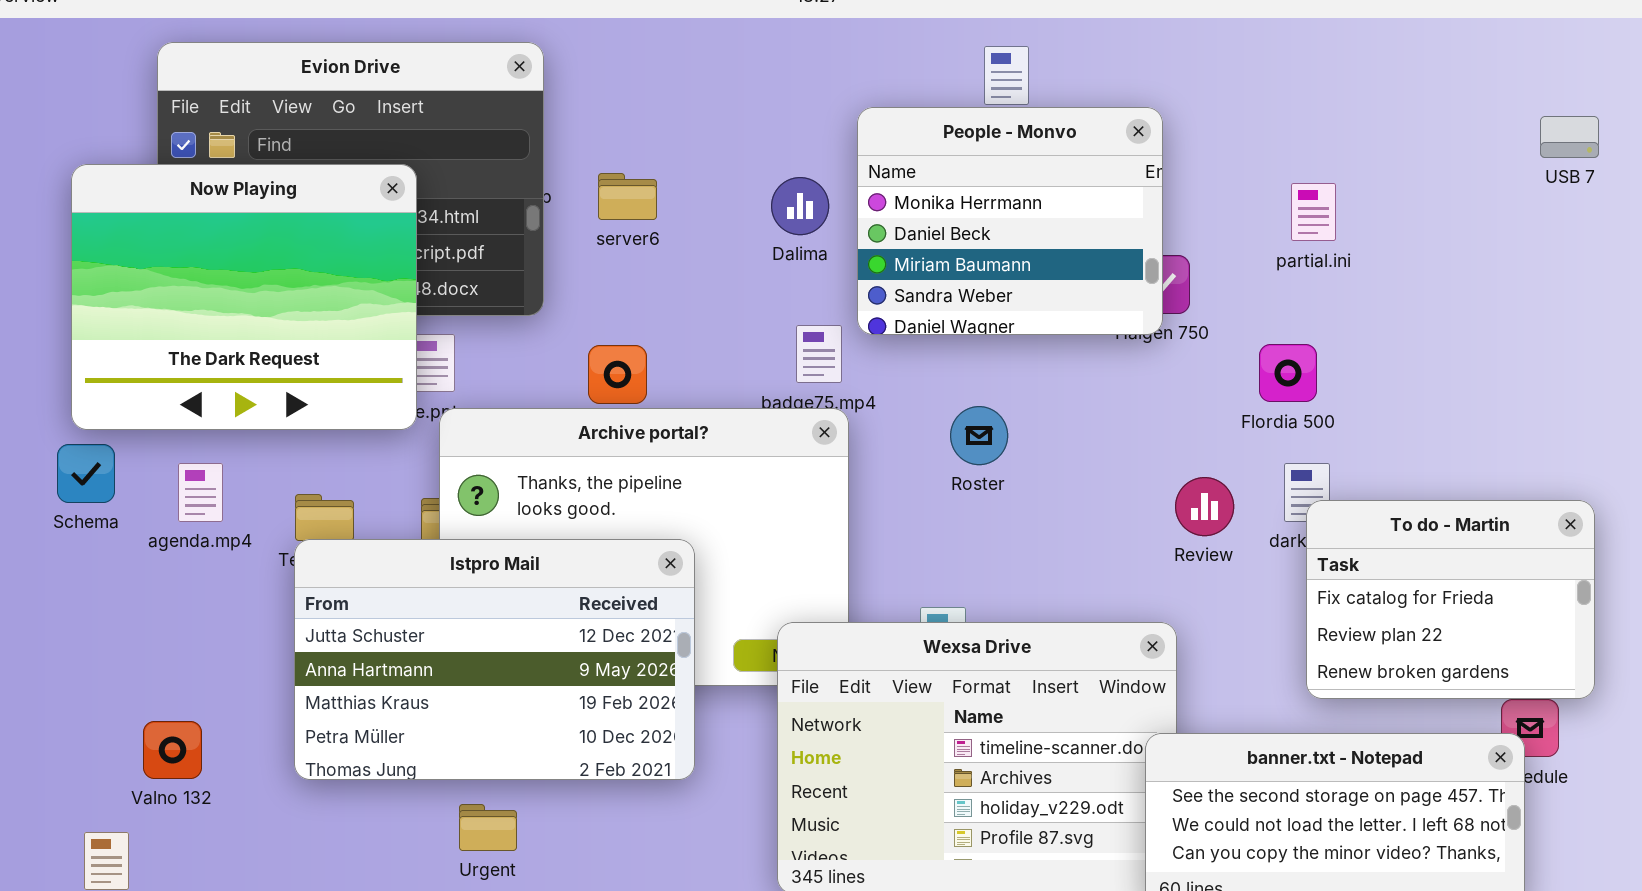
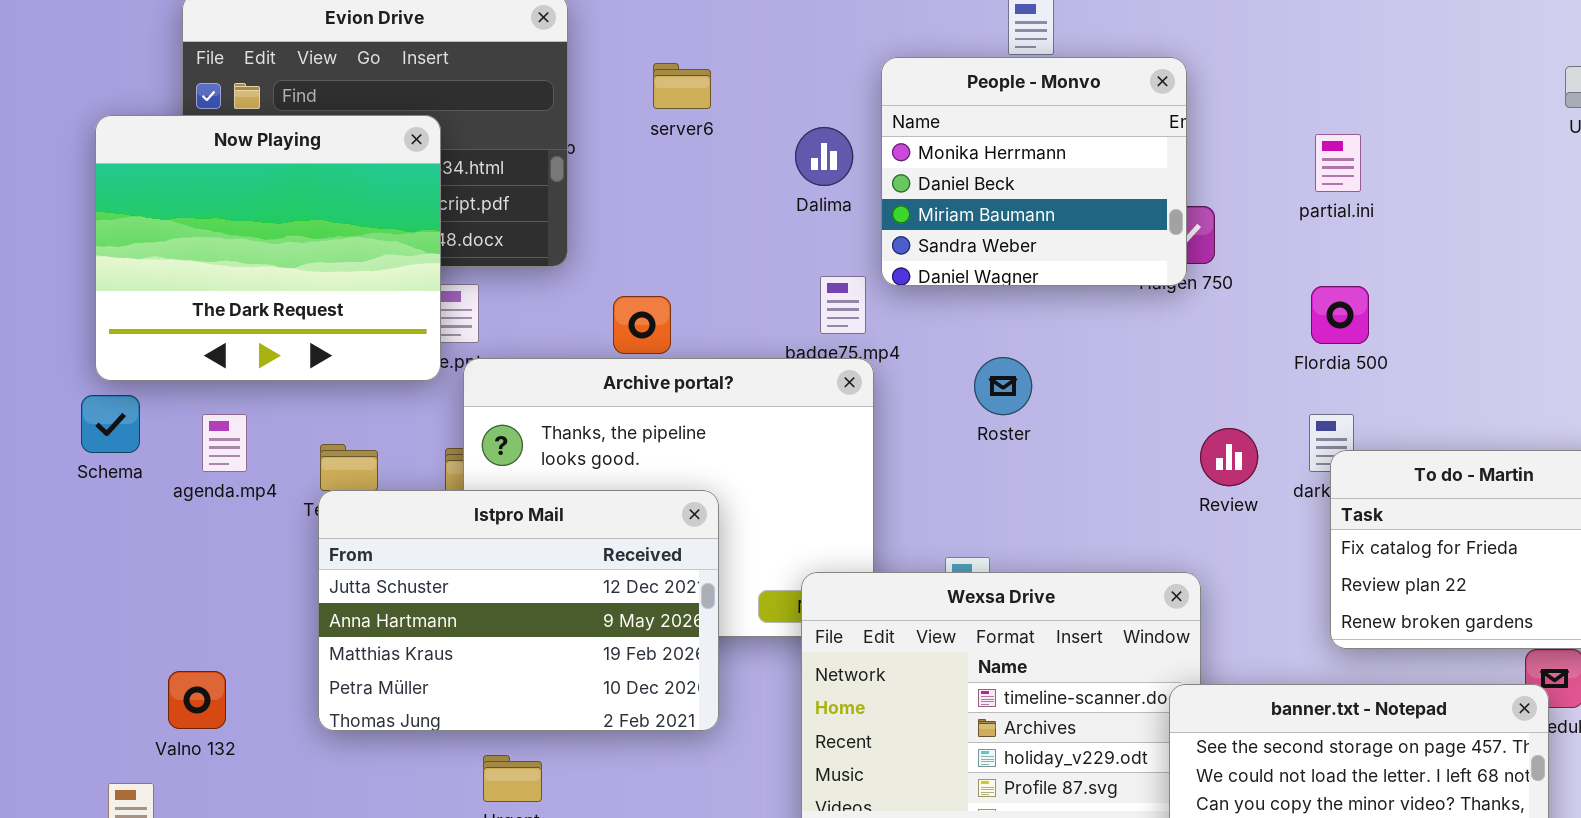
server6: [598,173,657,220] -> [653,63,711,109], moved
Flordia 500: [1259,344,1317,402] -> [1311,286,1369,344], moved

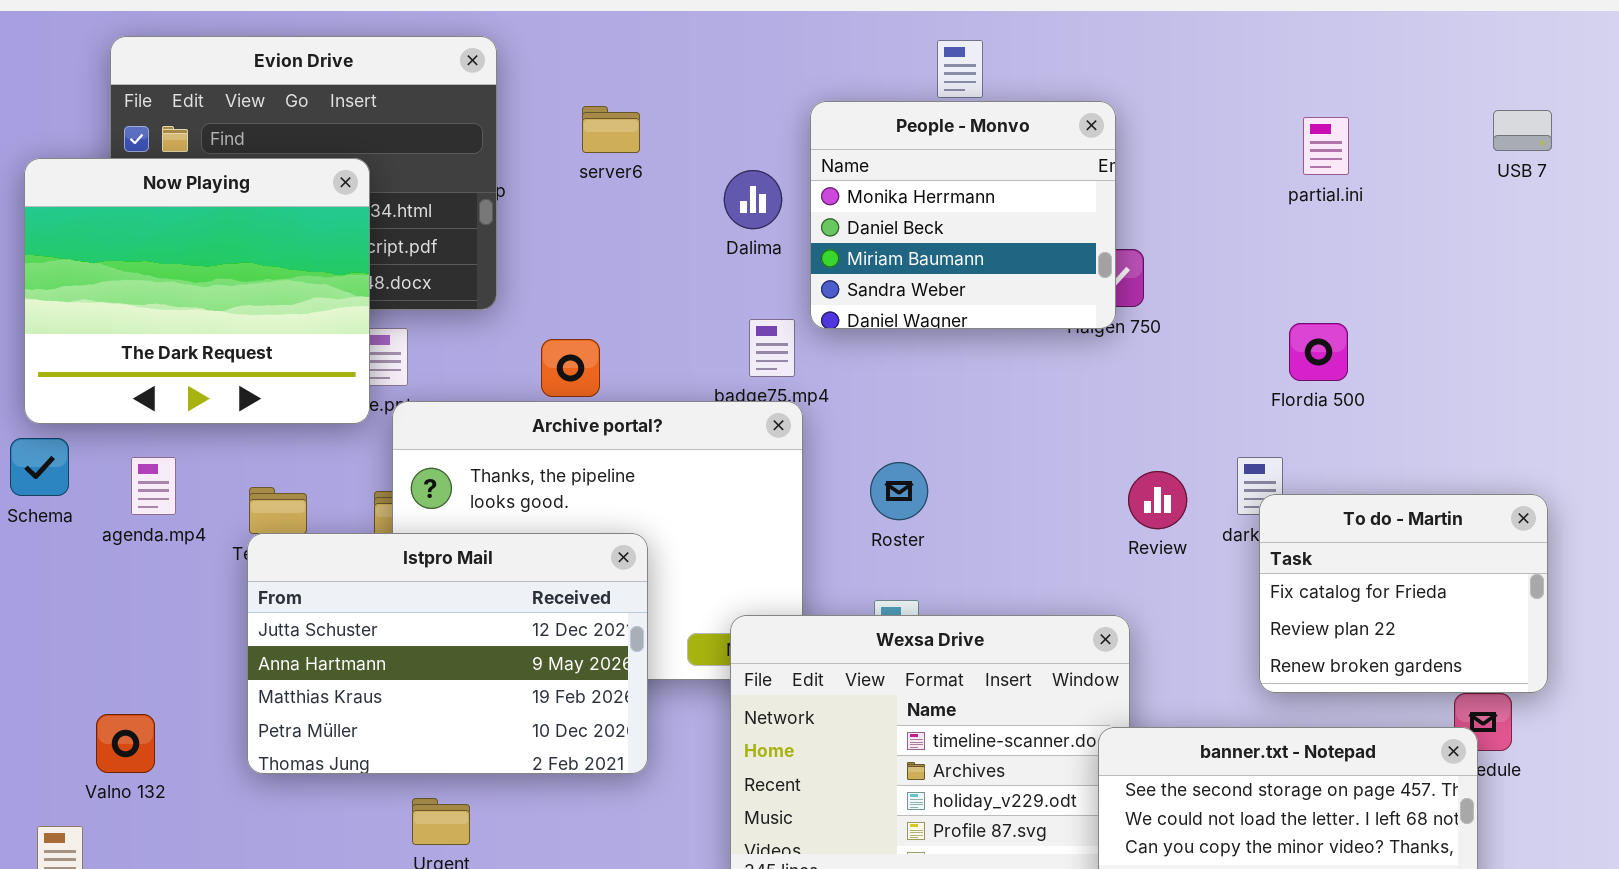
partial.ini: [1315,134,1361,192] -> [1303,117,1349,175], moved
Flordia 500: [1311,286,1369,344] -> [1289,323,1348,381], moved
Roster: [974,357,1032,415] -> [870,462,928,520], moved

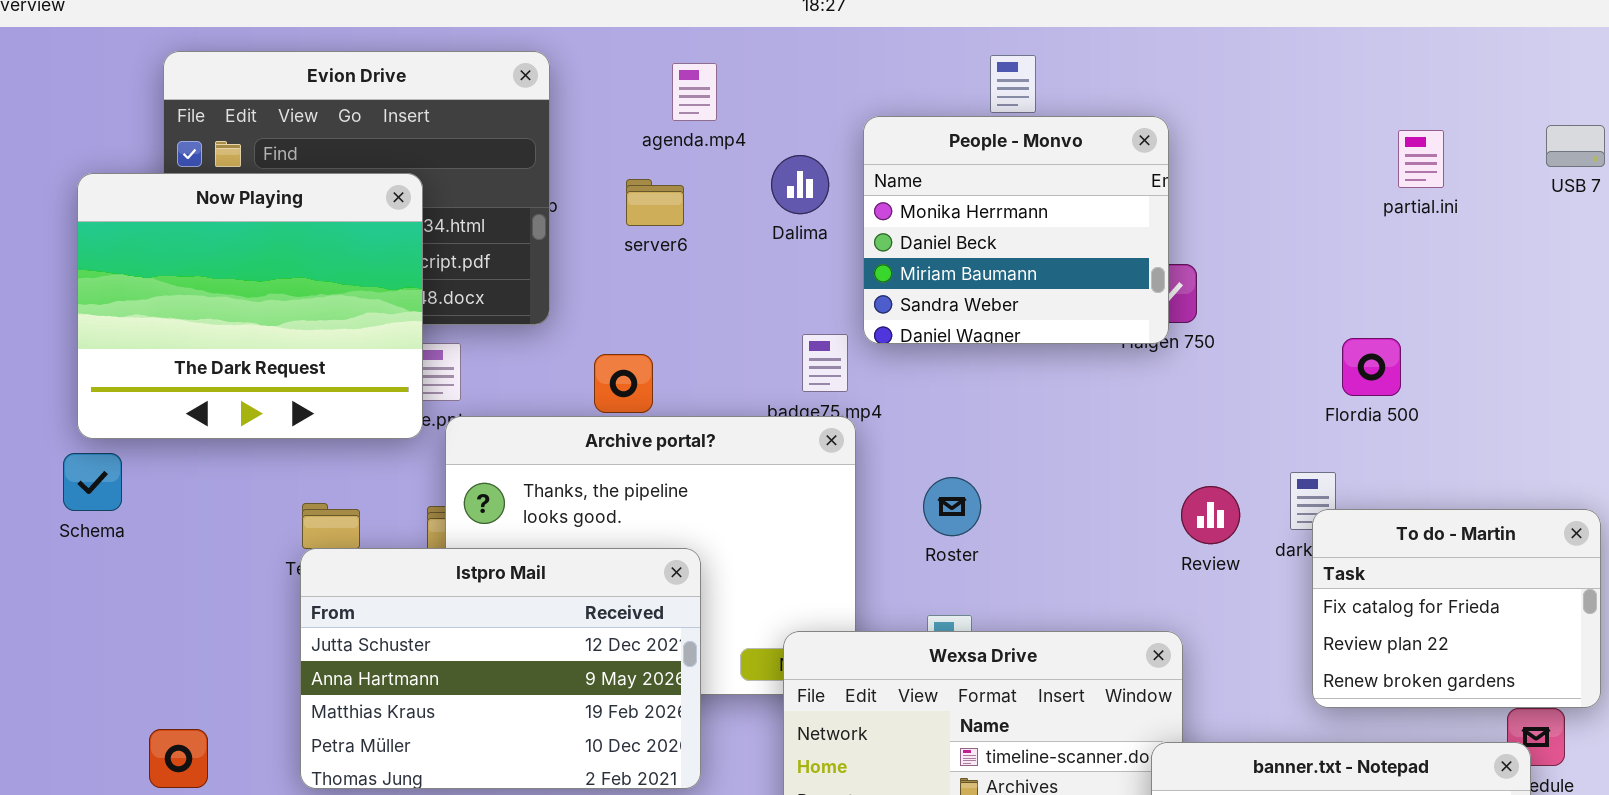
server6: [582,106,640,153] -> [626,179,684,226], moved
partial.ini: [1303,117,1349,175] -> [1398,130,1444,188], moved
Dalima: [724,170,782,229] -> [771,155,829,214], moved
agenda.mp4: [131,457,176,515] -> [672,63,717,121], moved

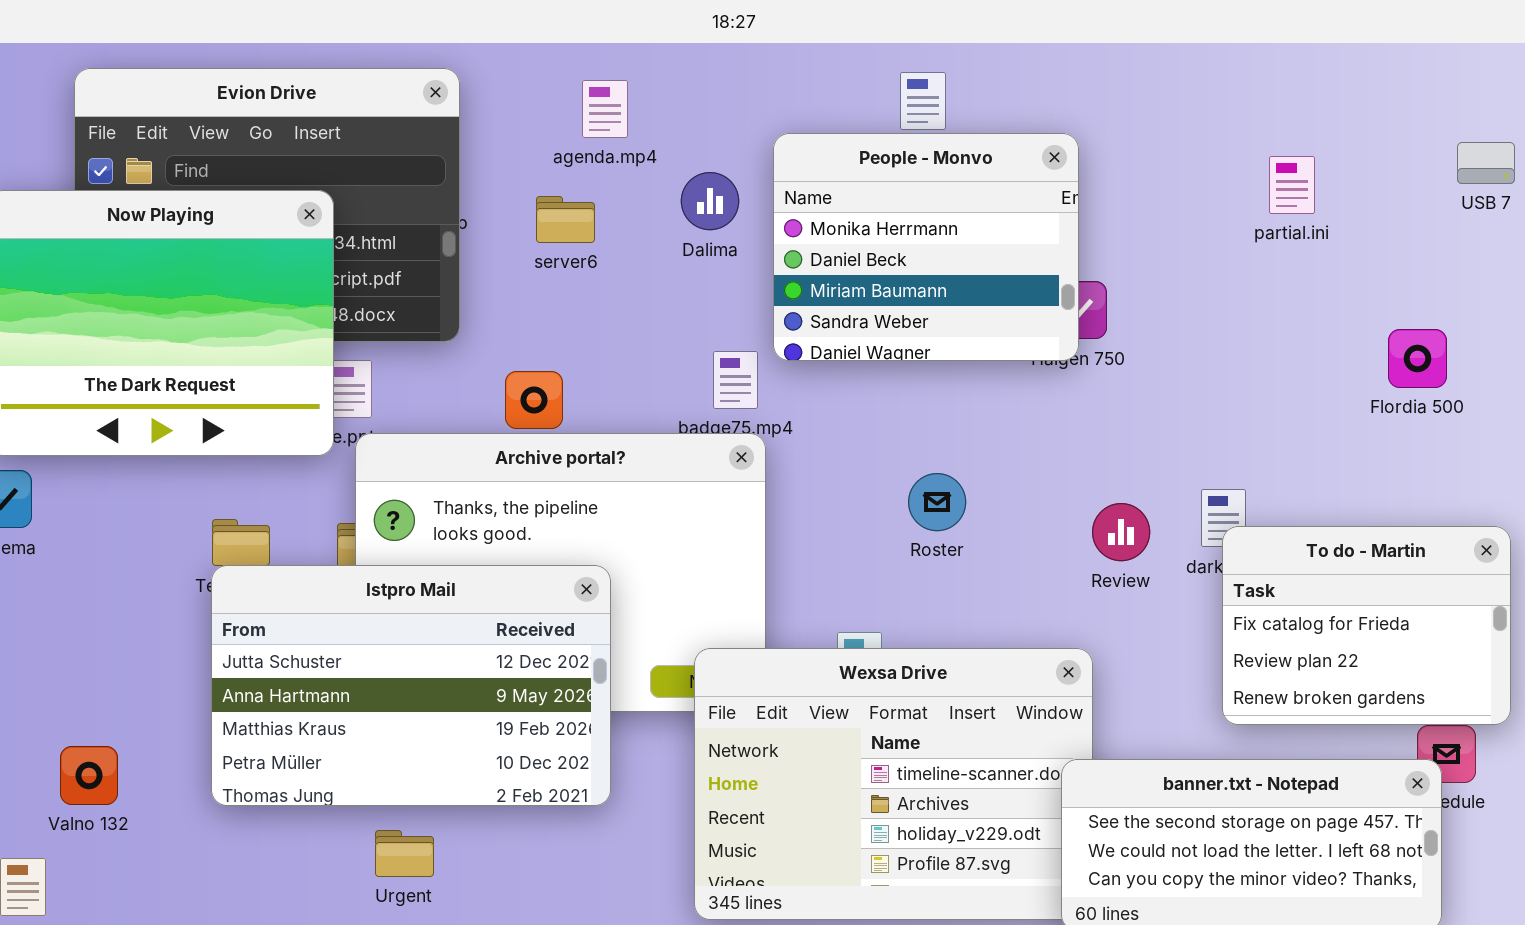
partial.ini: [1398,130,1444,188] -> [1269,156,1315,214], moved
Flordia 500: [1342,338,1401,396] -> [1388,329,1447,388], moved
Roster: [923,477,981,536] -> [908,473,966,531], moved

